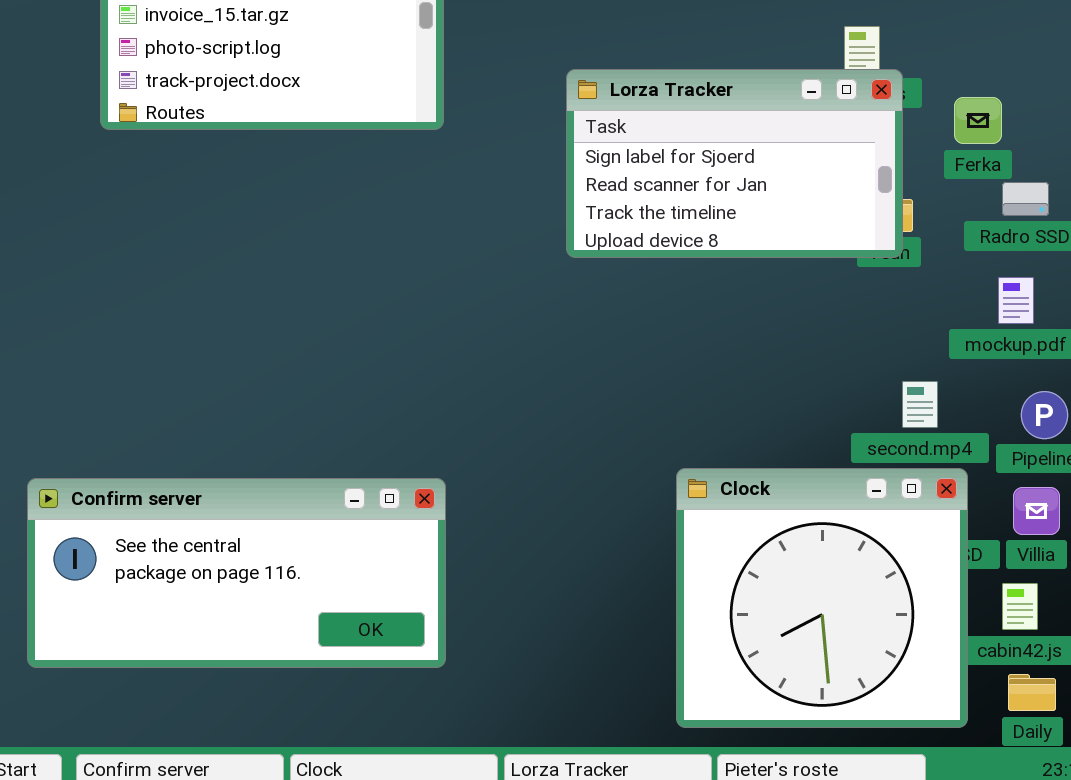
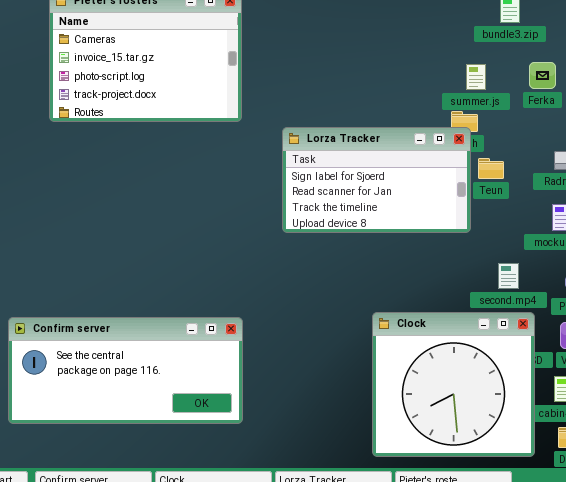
Lorza Tracker: [566,69,903,258] -> [282,127,471,233], moved
Ferka: [954,97,1002,144] -> [529,62,556,89], moved

